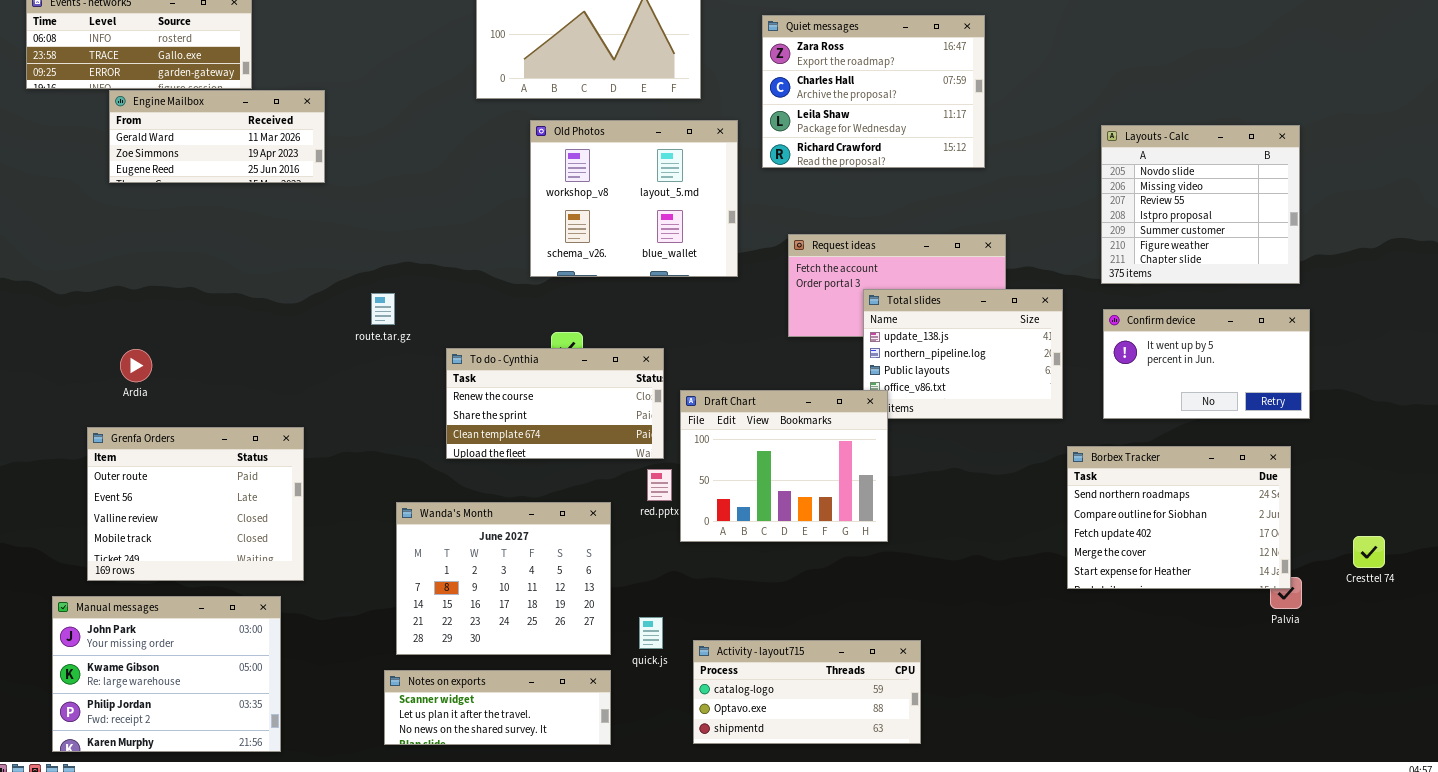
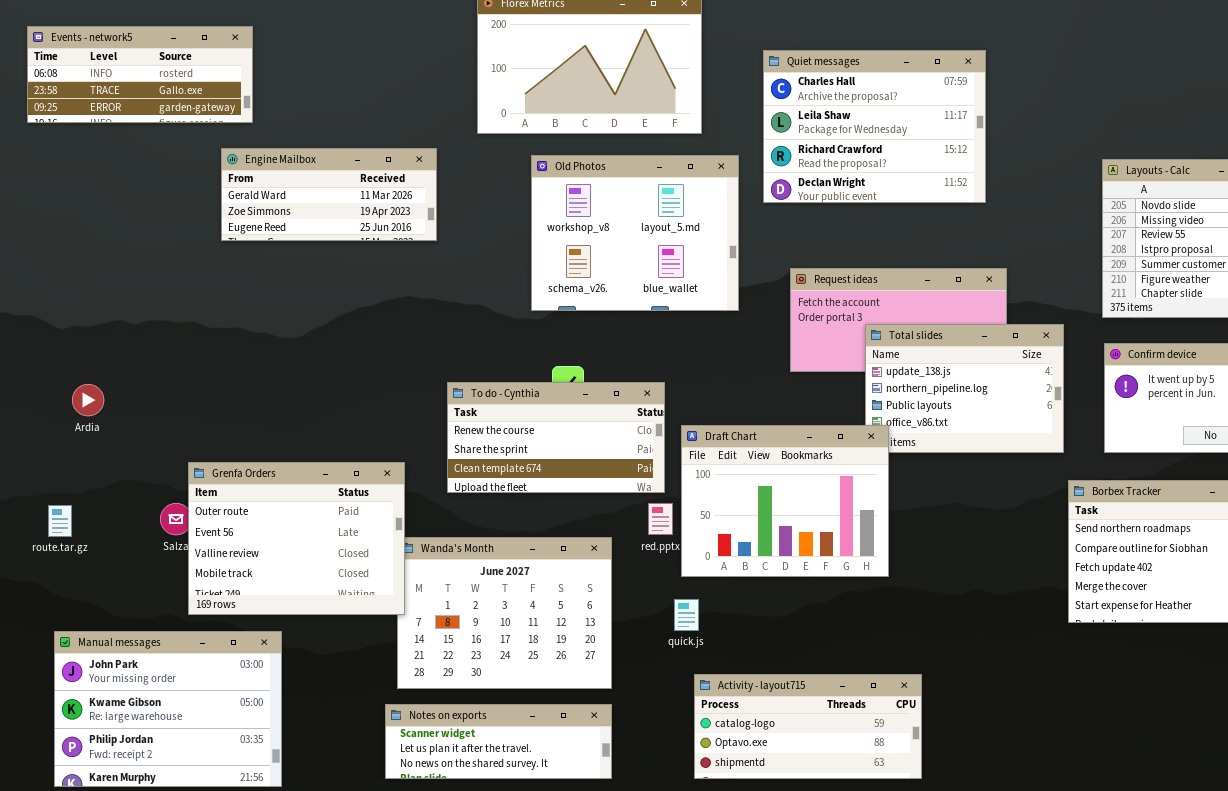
Quiet messages: [762,15,985,168] -> [763,50,986,203], scrolled down 1 row
Engine Mailbox: [109,90,325,183] -> [221,148,437,241], moved
route.tar.gz: [371,293,395,325] -> [48,505,72,537], moved
Ardia: [120,349,152,382] -> [72,384,104,416], moved
Grenfa Orders: [87,427,304,581] -> [188,462,405,615], moved
quick.js: [639,617,663,649] -> [674,599,699,631], moved

